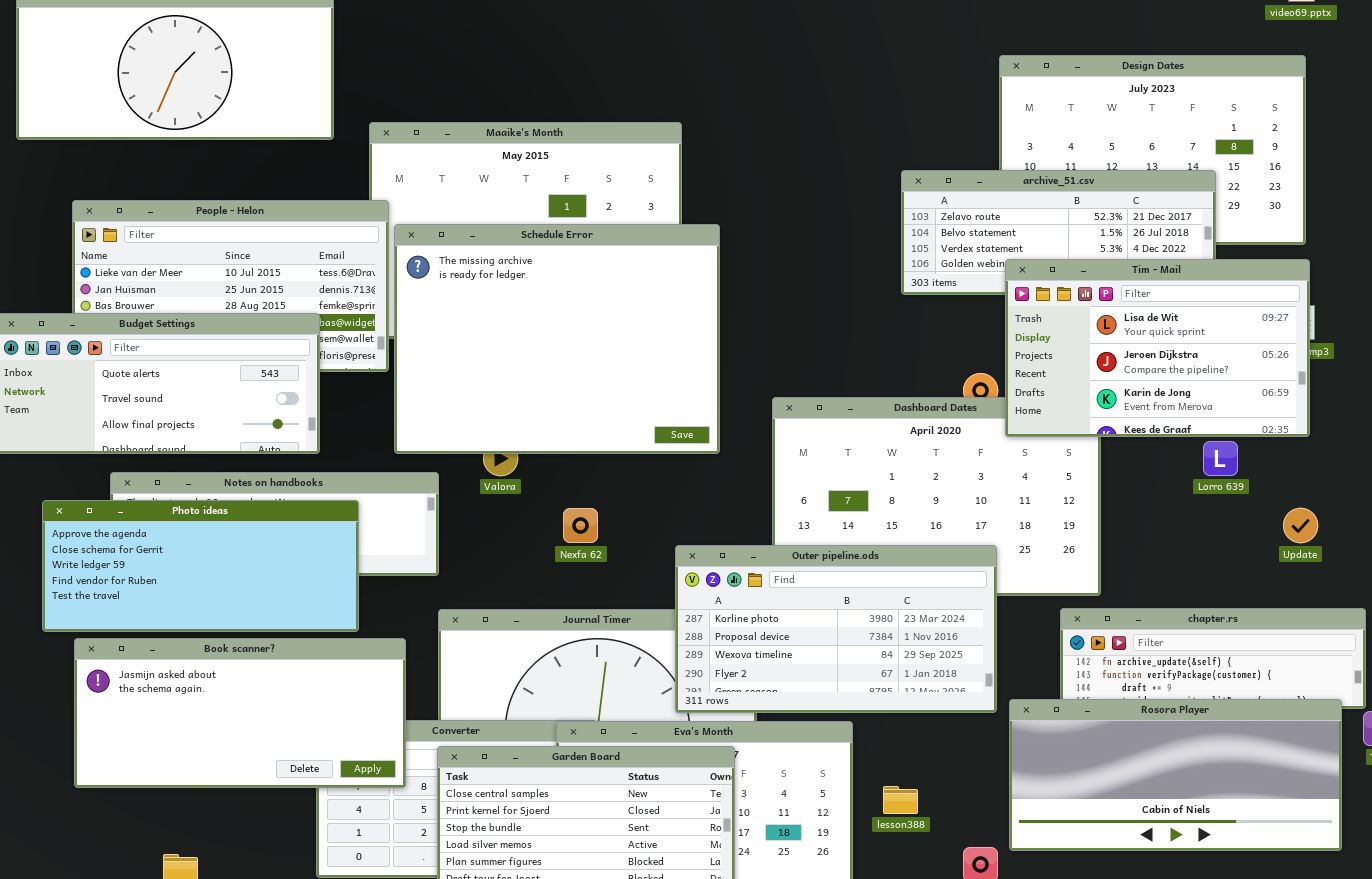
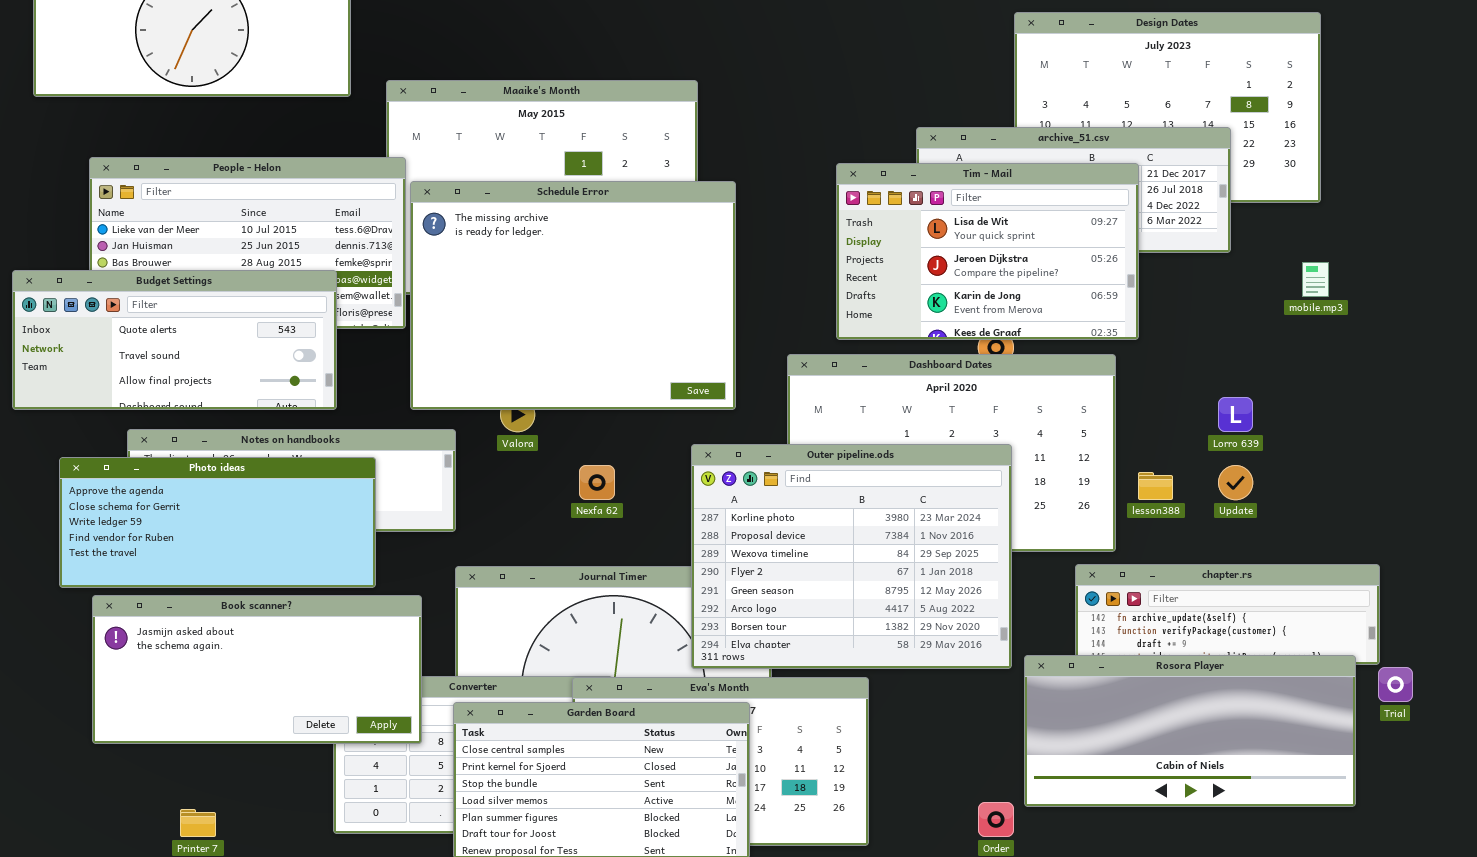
Tim - Mail: [1005,259,1310,437] -> [836,163,1139,340], moved
Update: [1283,508,1318,543] -> [1218,465,1253,500], moved
Outer pipeline.ods: [675,545,997,713] -> [691,444,1012,669], resized
lesson388: [883,786,918,814] -> [1138,472,1173,500], moved

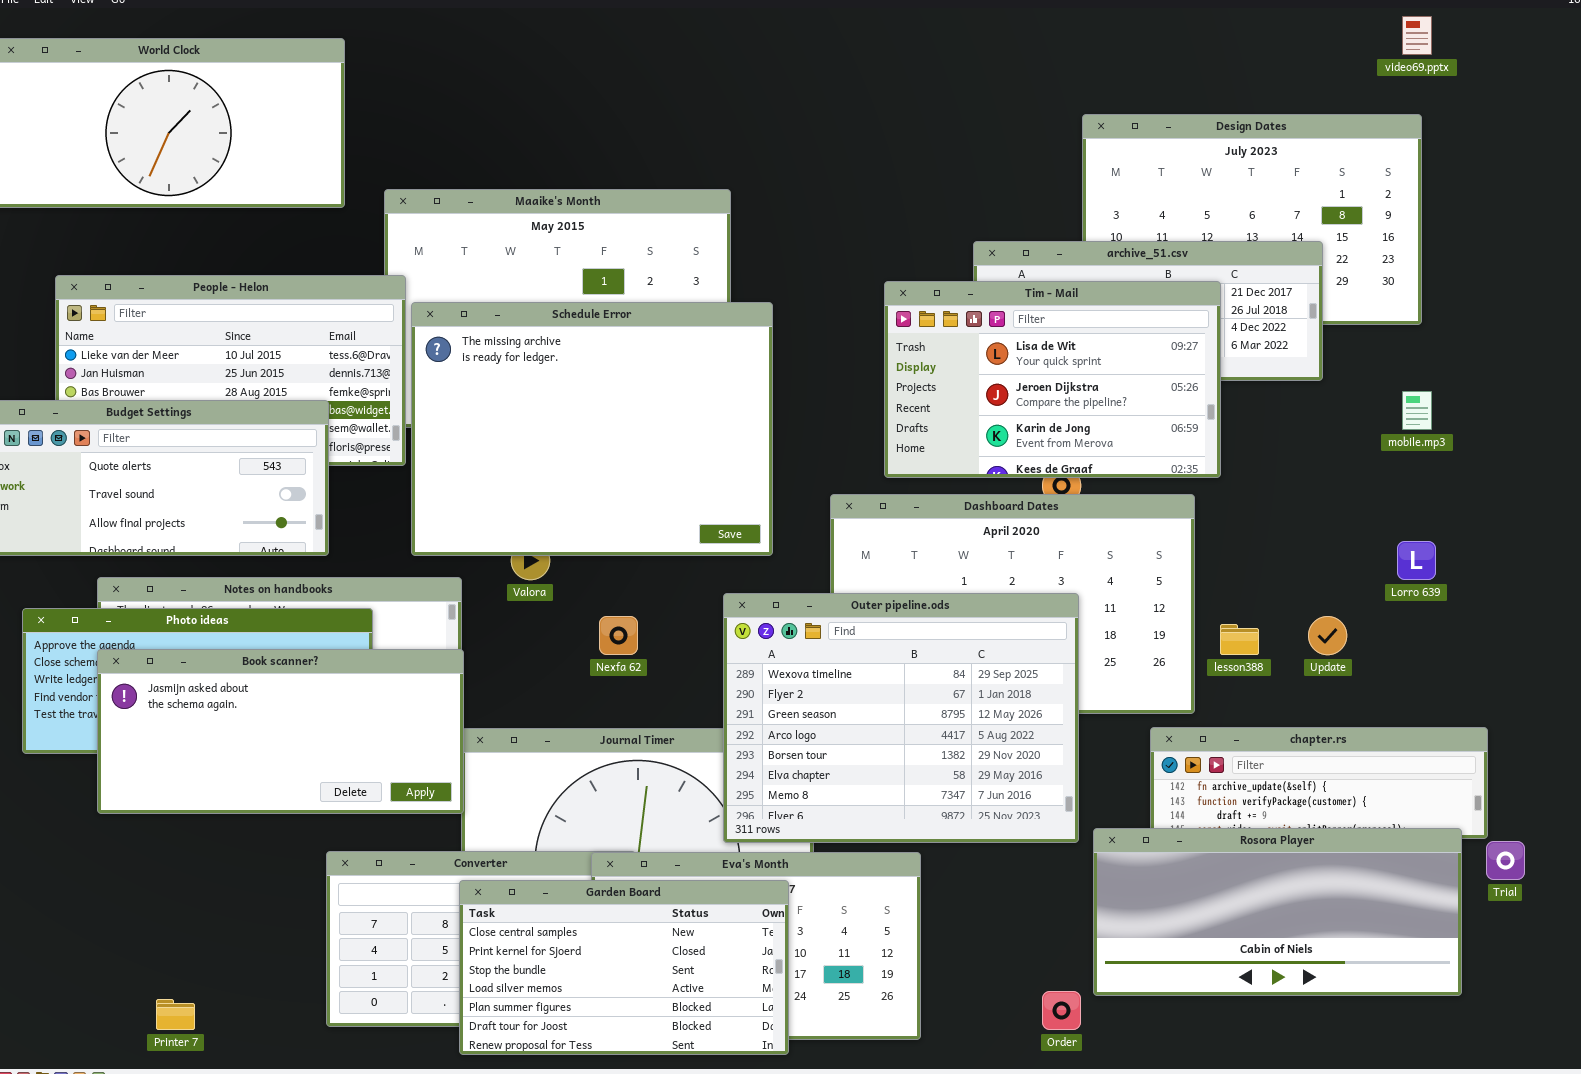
Lorro 639: [1218,397,1253,432] -> [1397,541,1436,580], moved
Outer pipeline.ods: [691,444,1012,669] -> [723,593,1079,843], scrolled down 2 rows
Book scanner?: [92,595,422,744] -> [97,649,464,814], moved

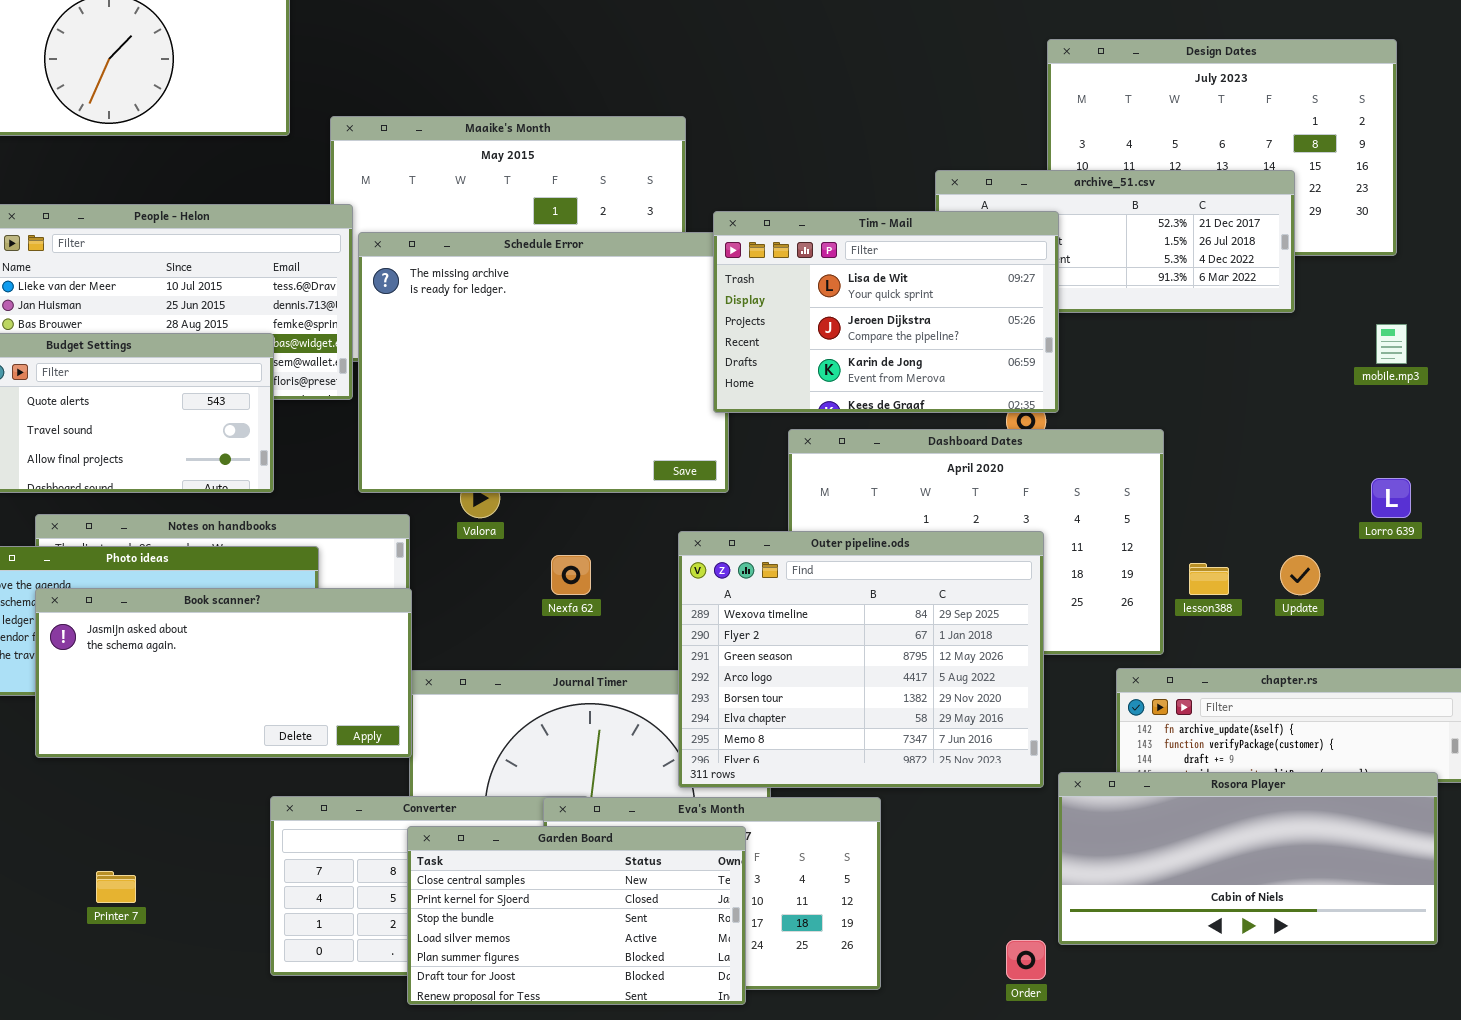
Tim - Mail: [884,281,1221,478] -> [713,211,1059,413], moved
Printer 7: [156,999,195,1030] -> [96,871,136,903], moved

